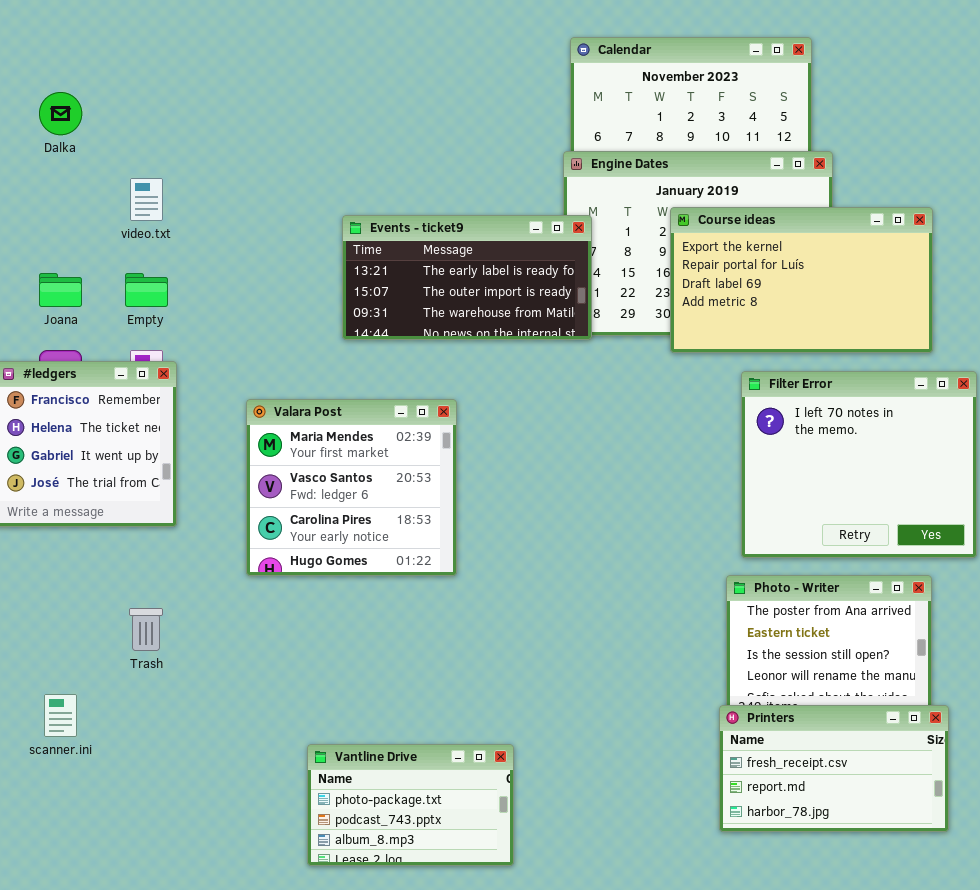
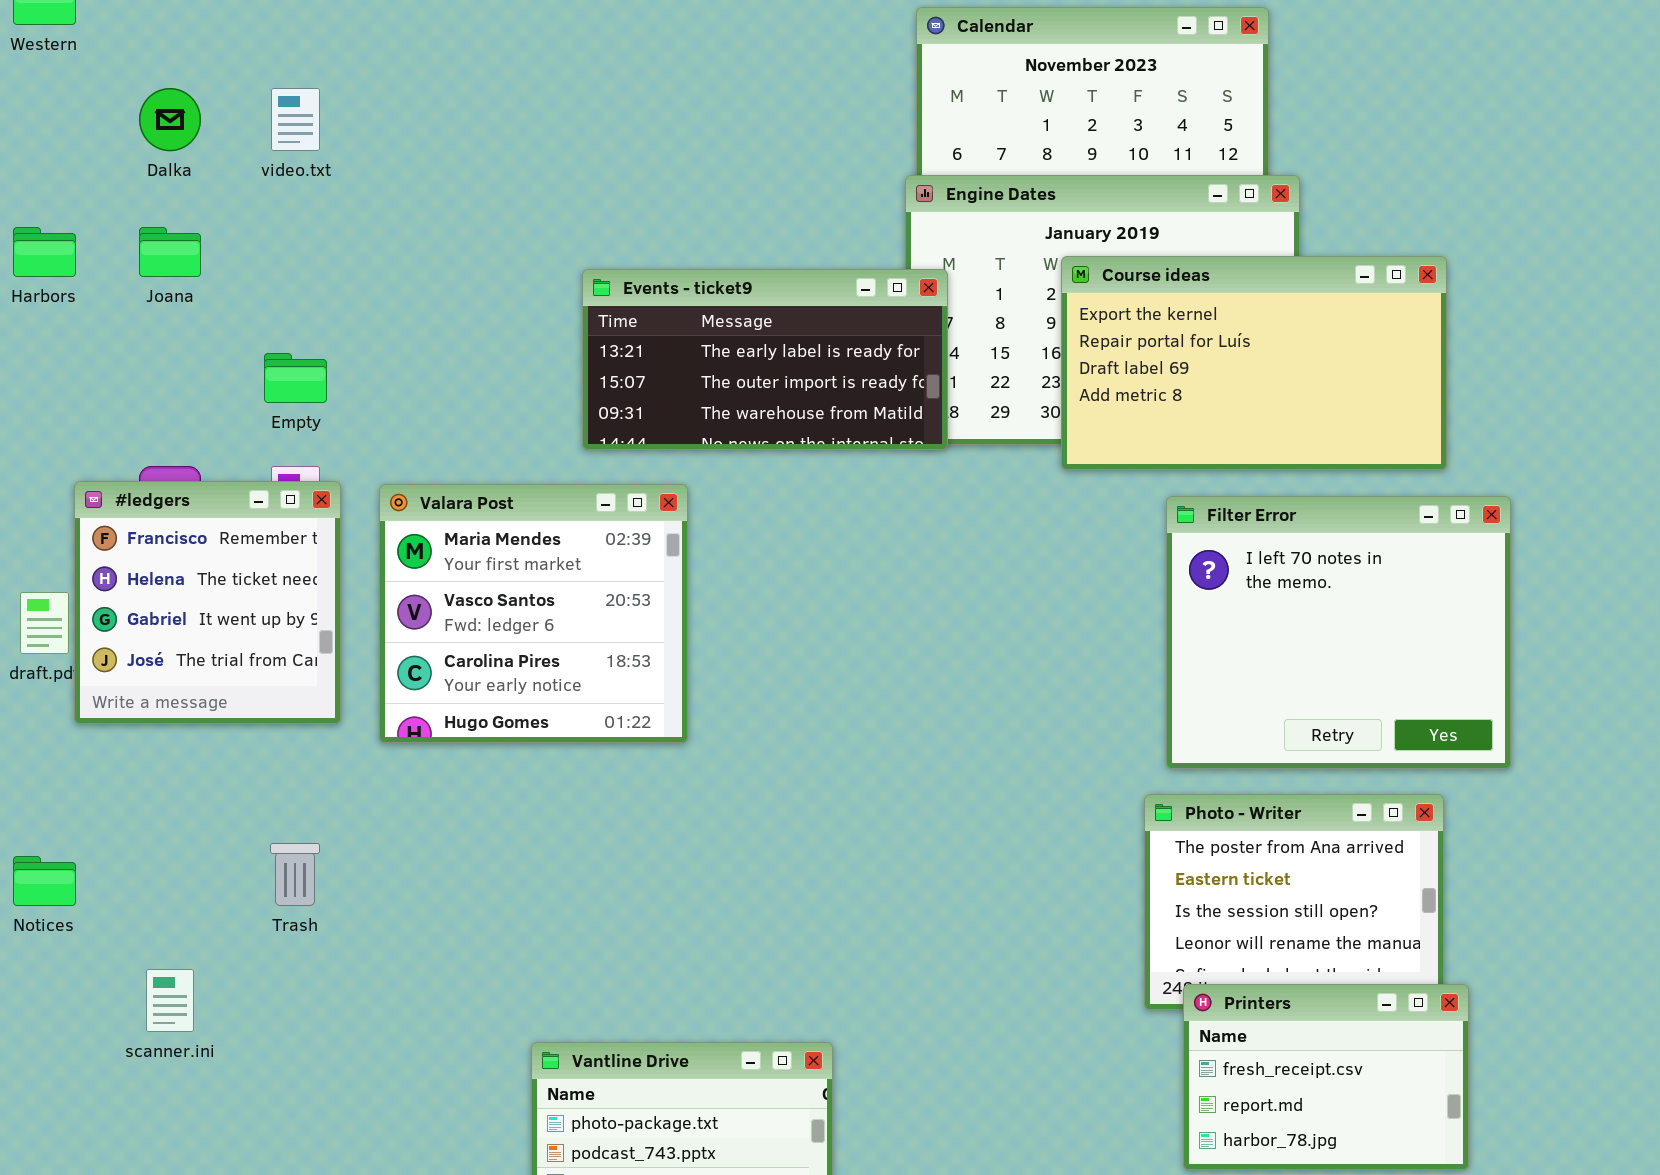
video.txt: [130,178,163,221] -> [271,88,320,151], moved
Joana: [39,273,82,307] -> [139,227,201,277], moved
Valara Post: [246,399,457,576] -> [379,484,688,743], moved
Printers: [719,705,949,832] -> [1183,984,1469,1170], resized

